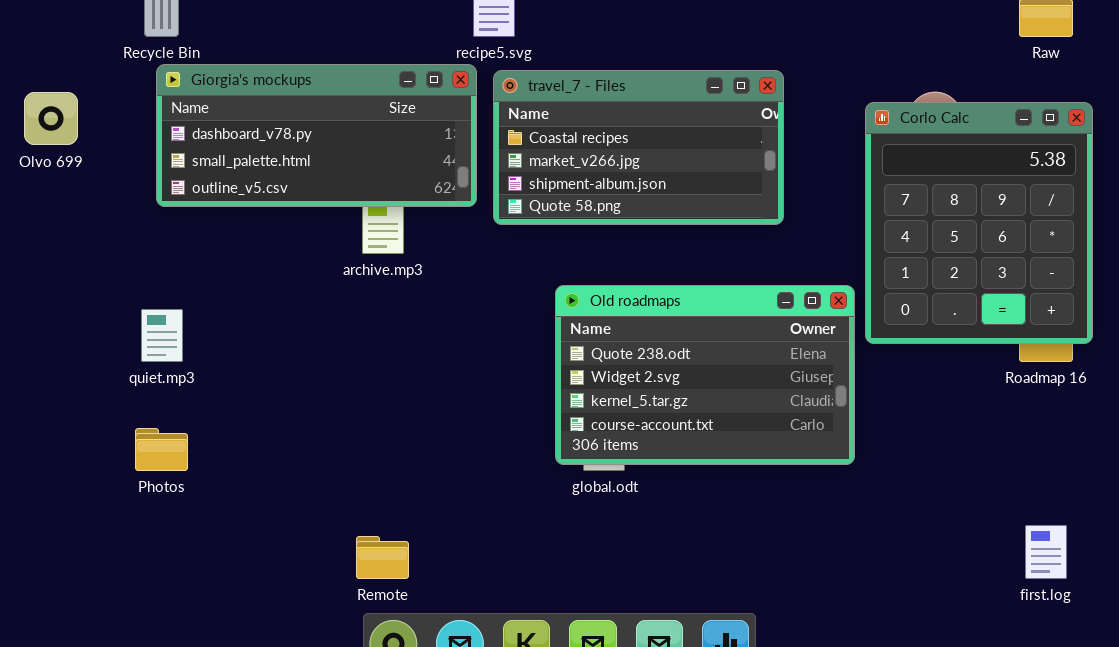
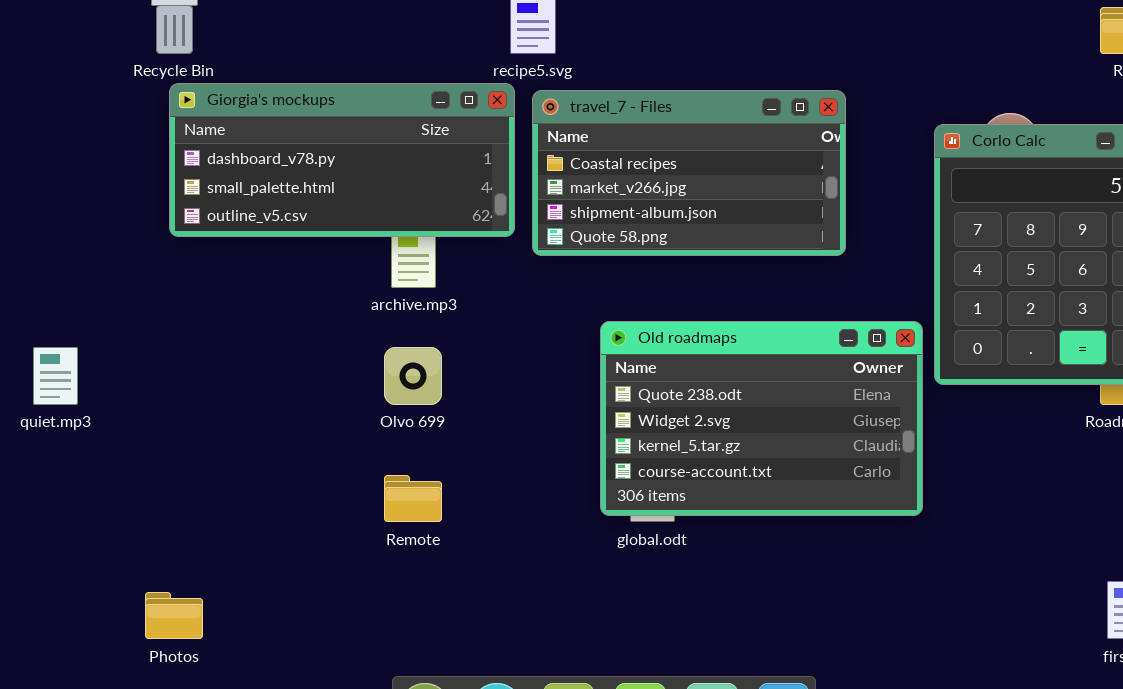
Olvo 699: [24,92,78,145] -> [384,347,442,405], moved
quiet.mp3: [141,309,183,362] -> [33,347,78,405], moved
Photos: [135,428,188,471] -> [145,592,203,639], moved
Remote: [356,536,409,579] -> [384,475,442,522], moved

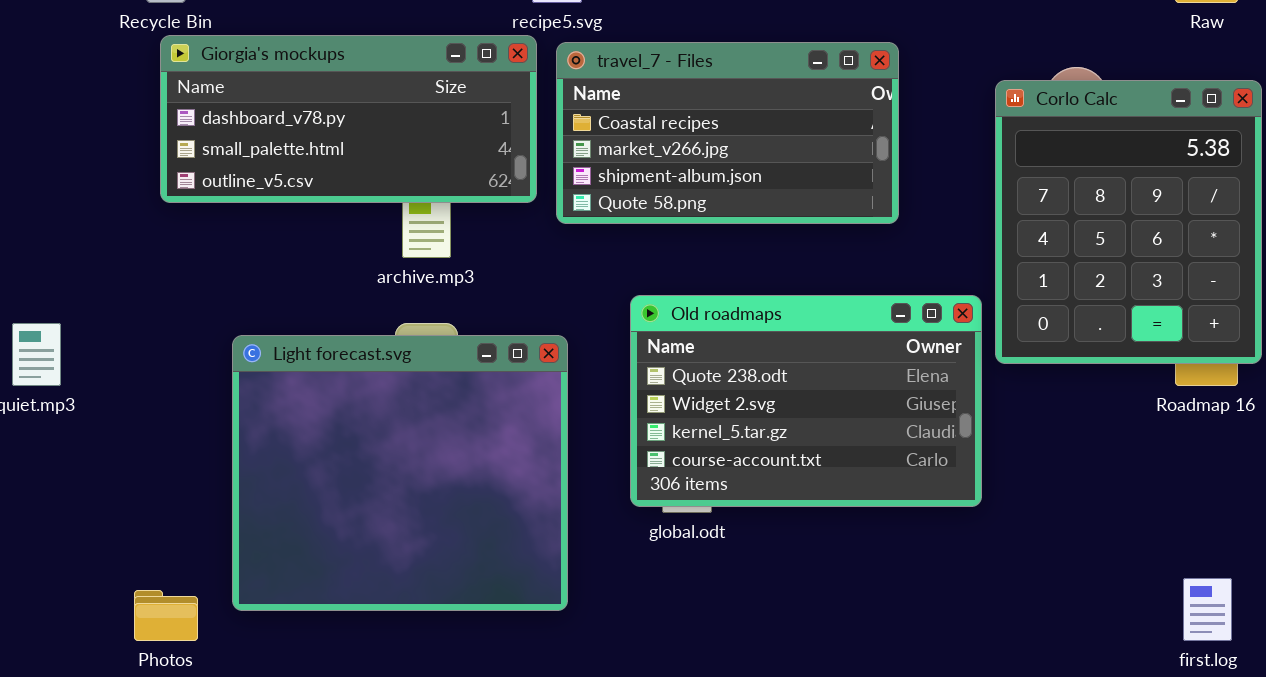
Light forecast.svg: none -> [232,335,568,611], opened

